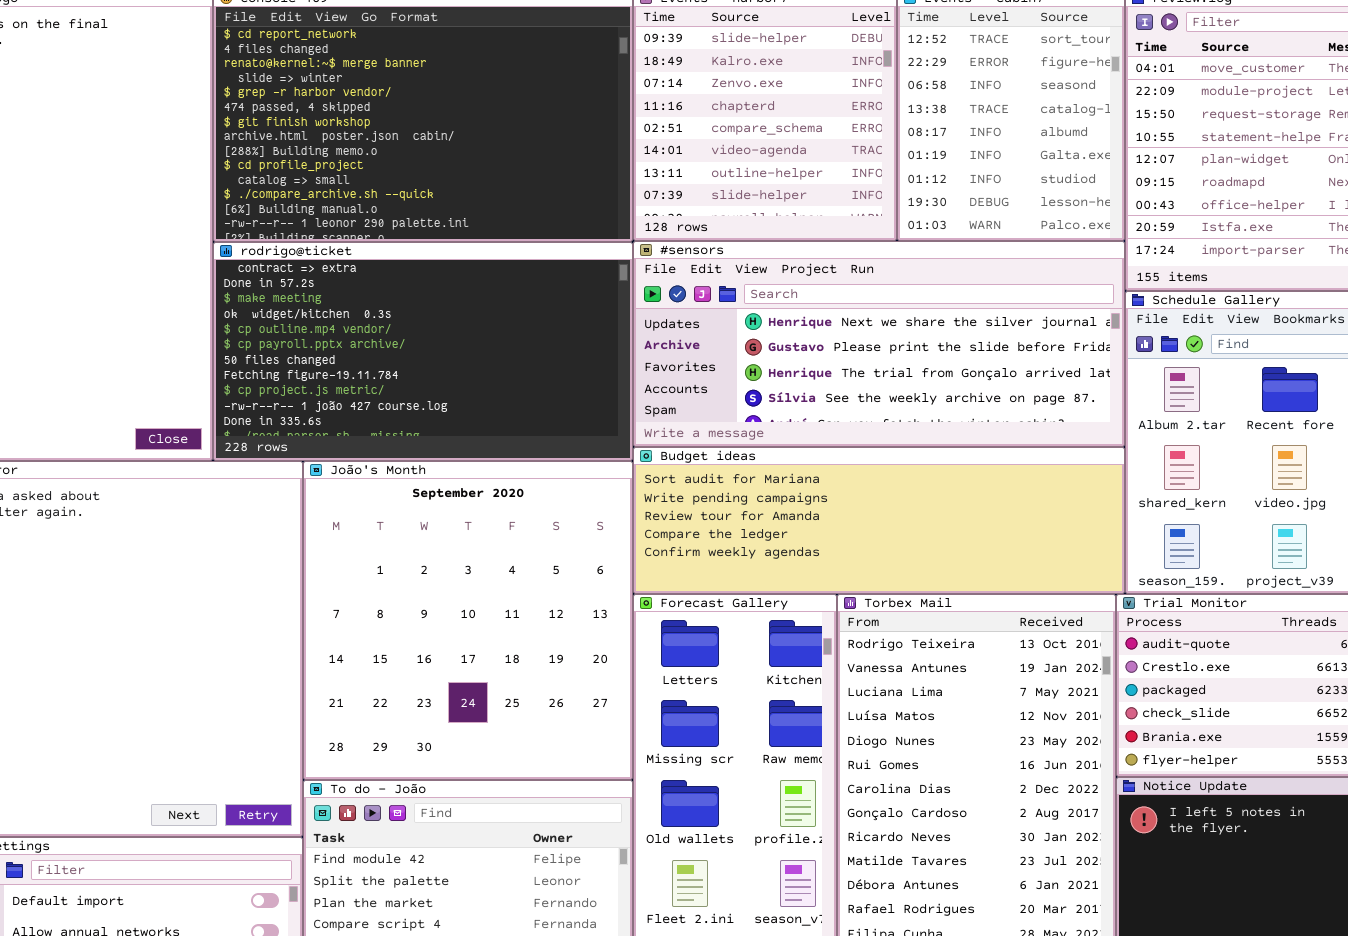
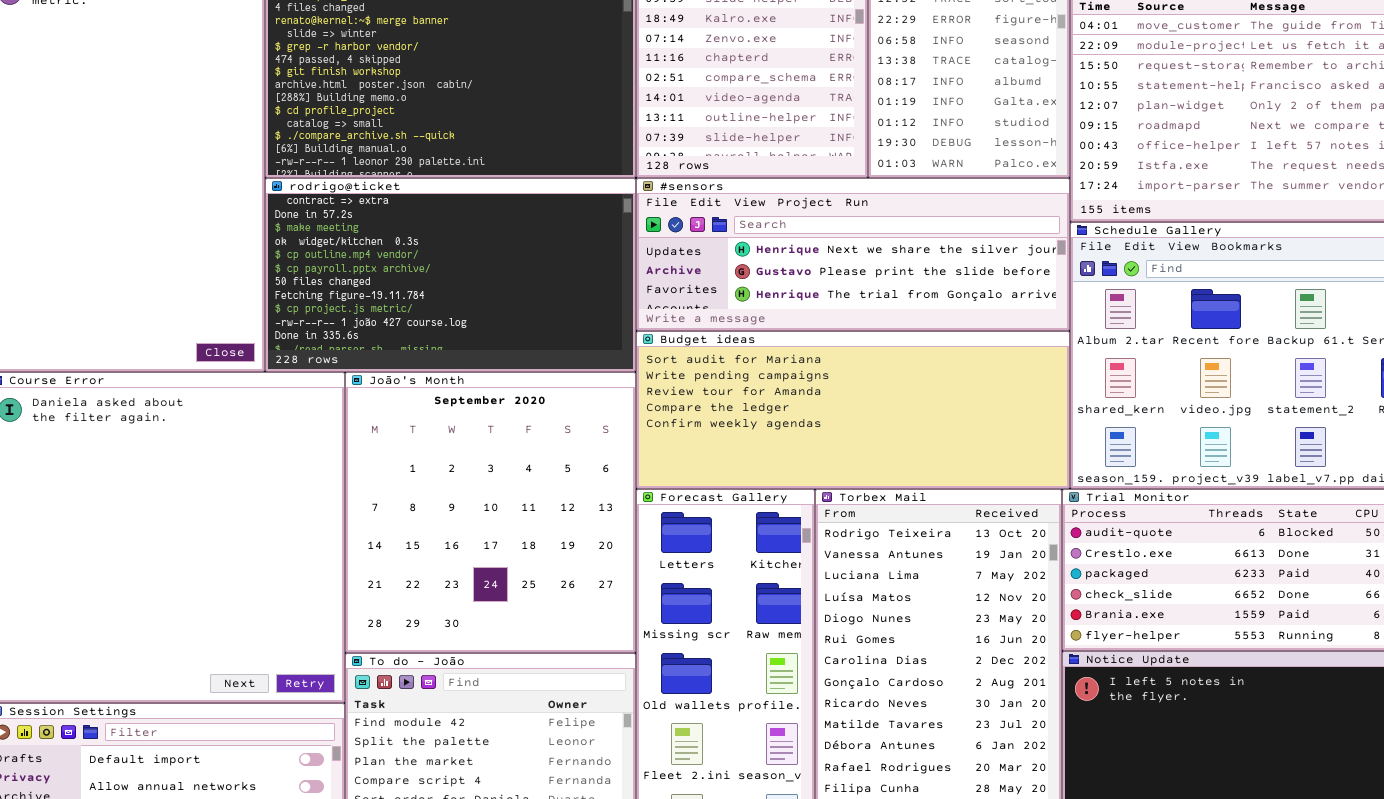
#sensors: [633,241,1125,447] -> [636,178,1070,331], resized
Budget ideas: [633,447,1125,594] -> [636,331,1070,489], resized

